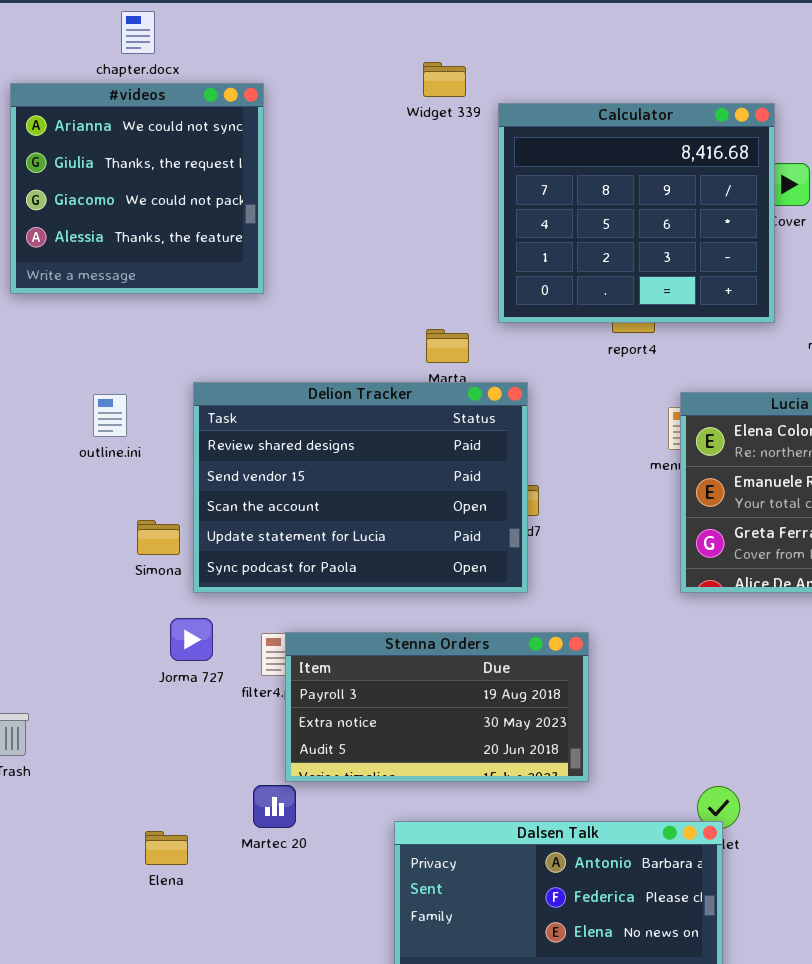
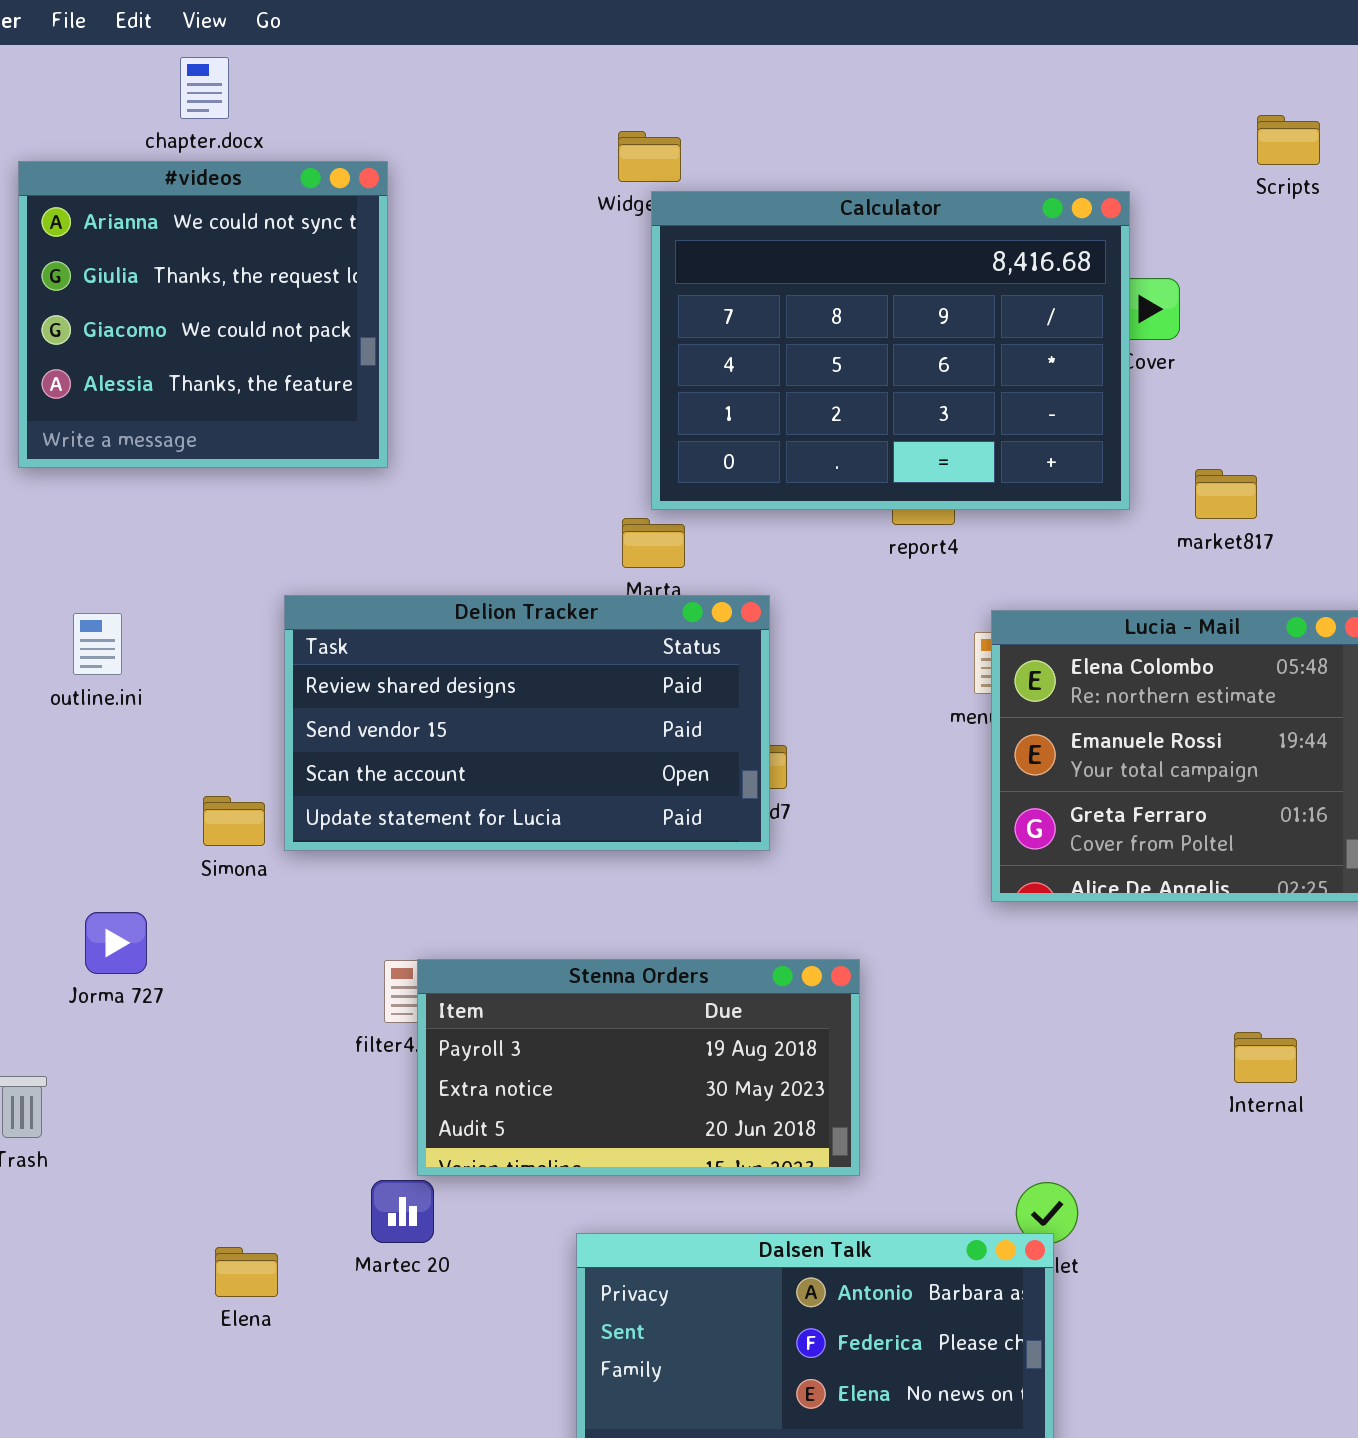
Calculator: [498,103,775,323] -> [651,191,1130,510], resized
Delion Tracker: [193,382,528,593] -> [284,595,770,851], resized
outline.ini: [93,394,127,437] -> [73,613,122,675], moved
Jorma 727: [170,618,213,661] -> [85,912,147,974], moved

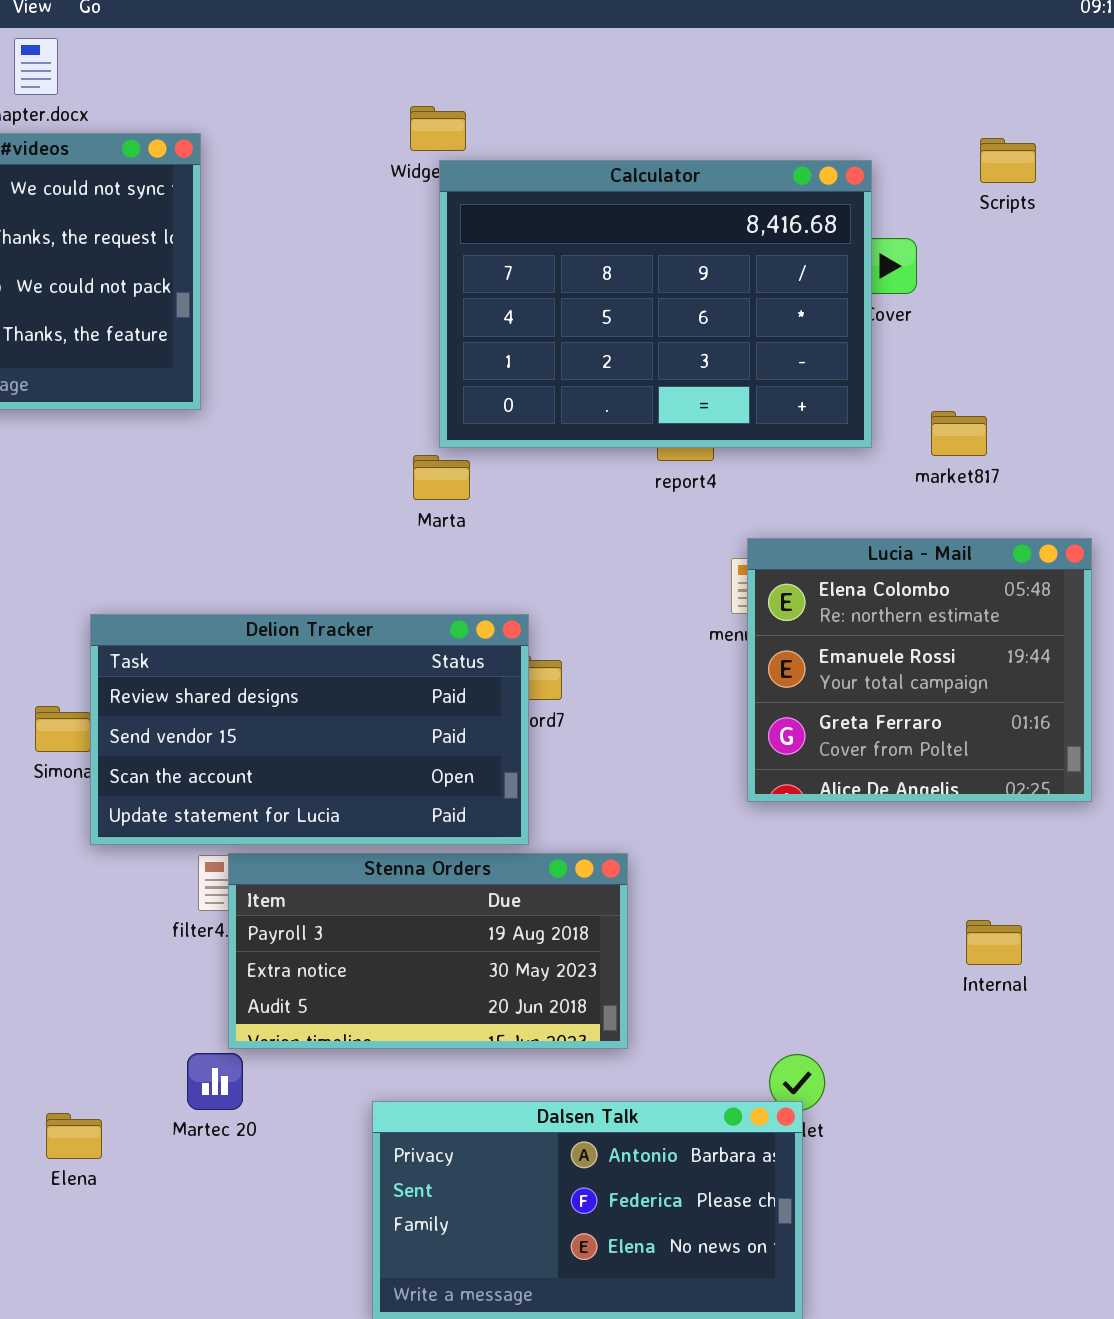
Scripts: [1257,115,1320,165] -> [980,138,1036,183], moved
Delion Tracker: [284,595,770,851] -> [90,614,529,845], moved

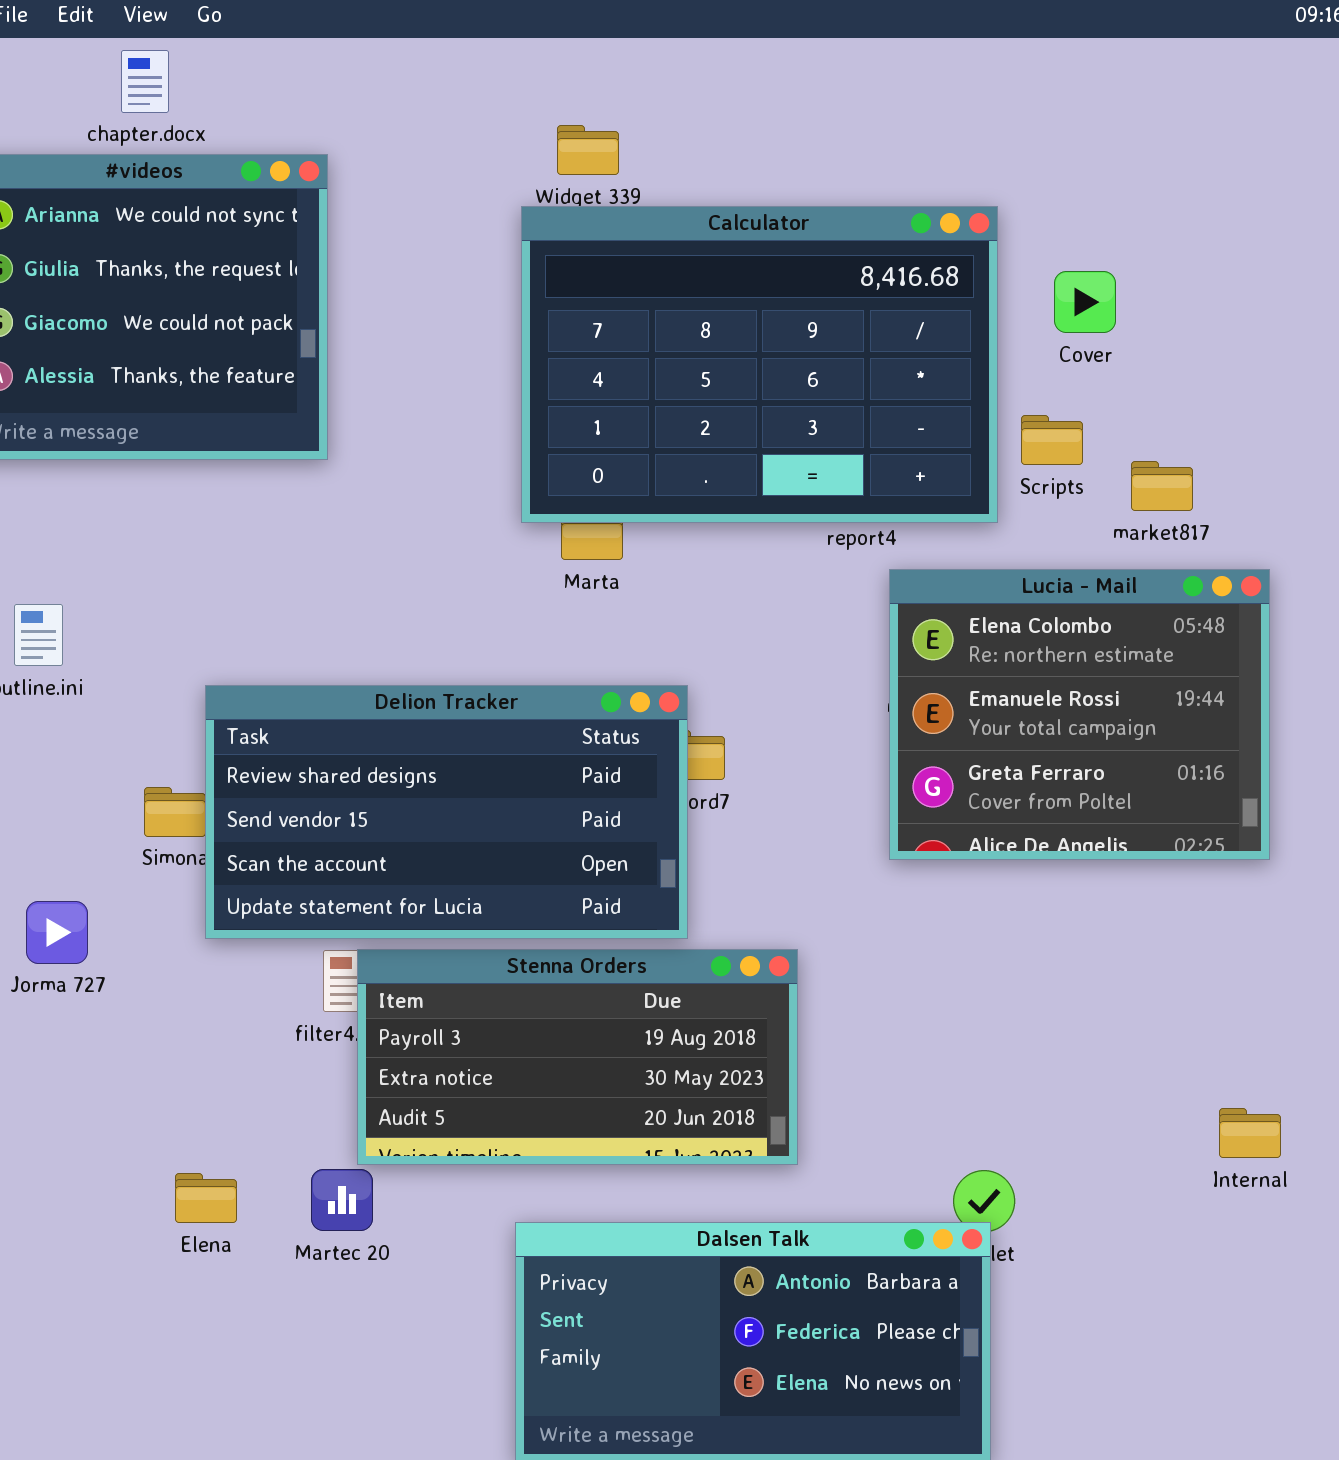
Scripts: [980,138,1036,183] -> [1021,415,1083,465], moved
Calculator: [439,160,872,448] -> [521,206,998,523], moved
Lucia - Mail: [747,538,1092,802] -> [889,569,1270,860], moved
Internal: [966,920,1022,965] -> [1219,1108,1281,1158], moved
Elena: [46,1113,102,1159] -> [175,1173,237,1223], moved

